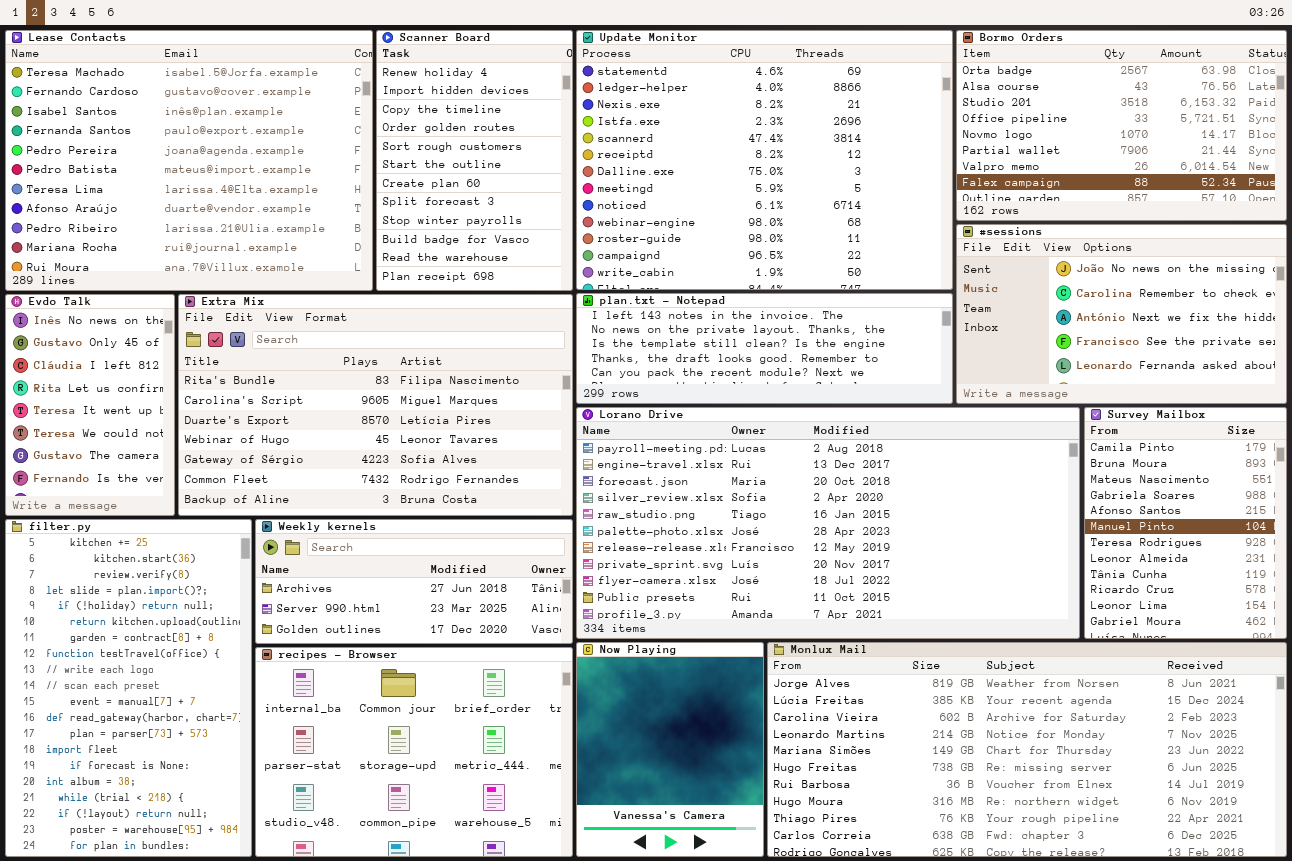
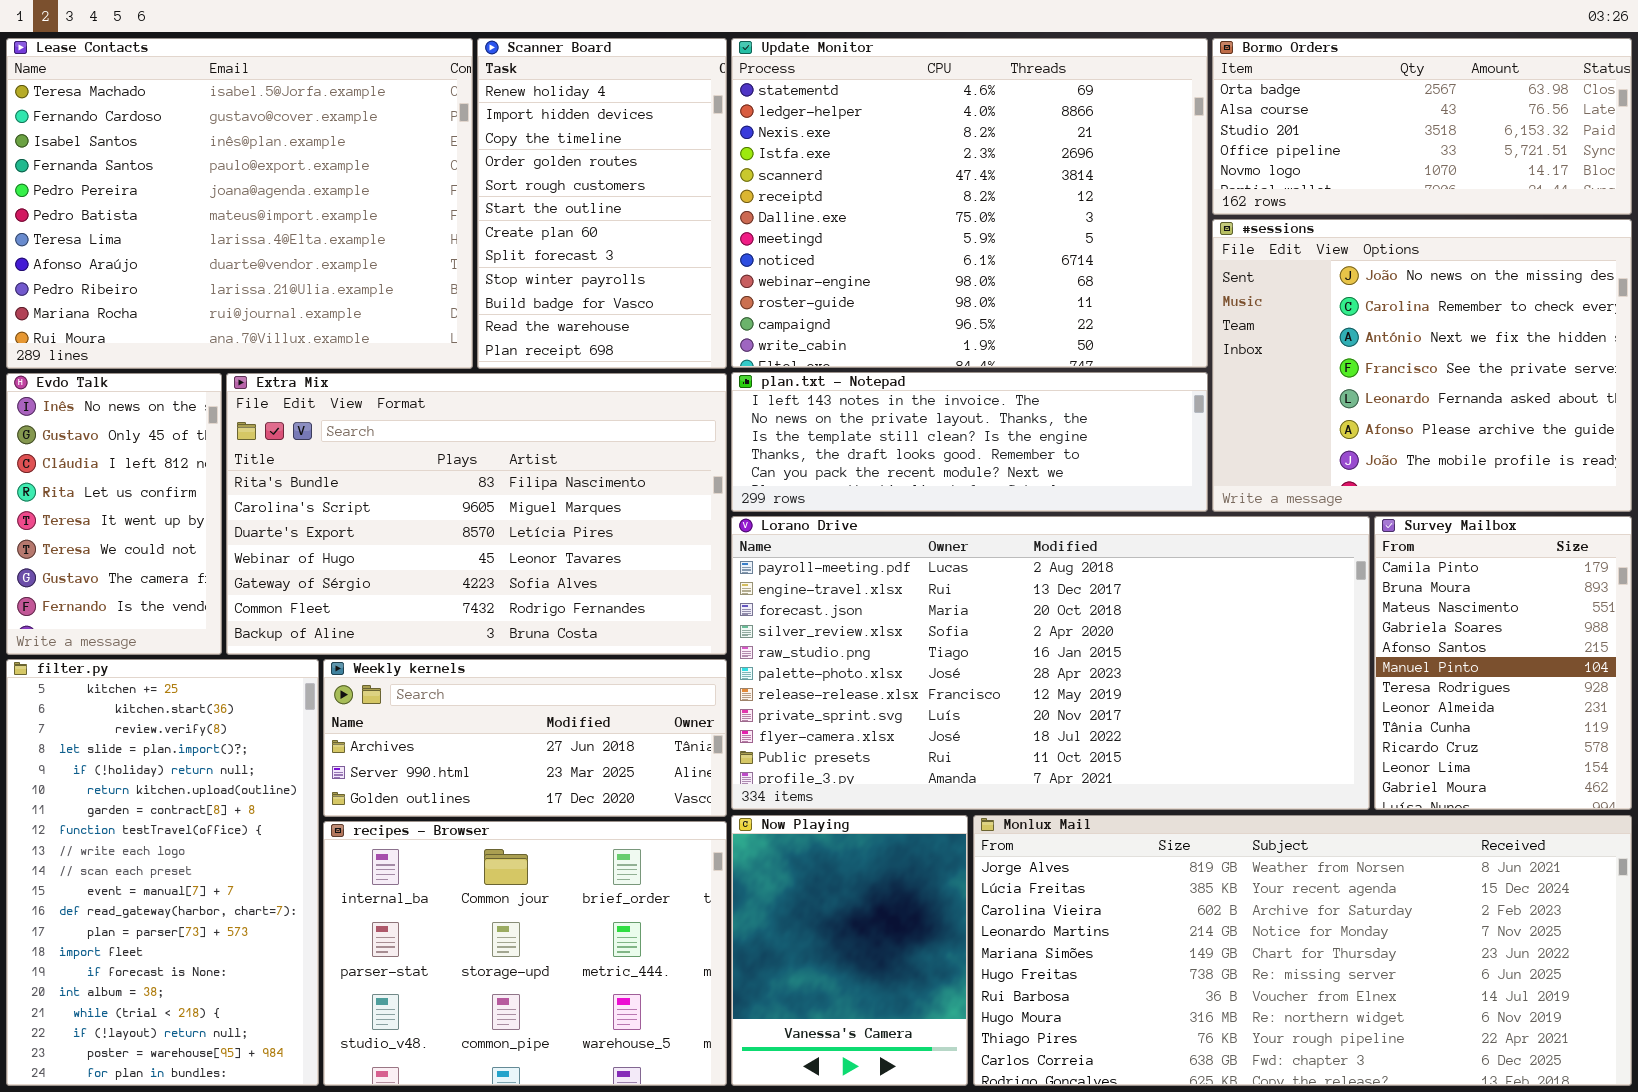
Bormo Orders: [956,30,1287,221] -> [1212,38,1632,215], resized
#sessions: [956,224,1287,404] -> [1212,219,1632,512], resized

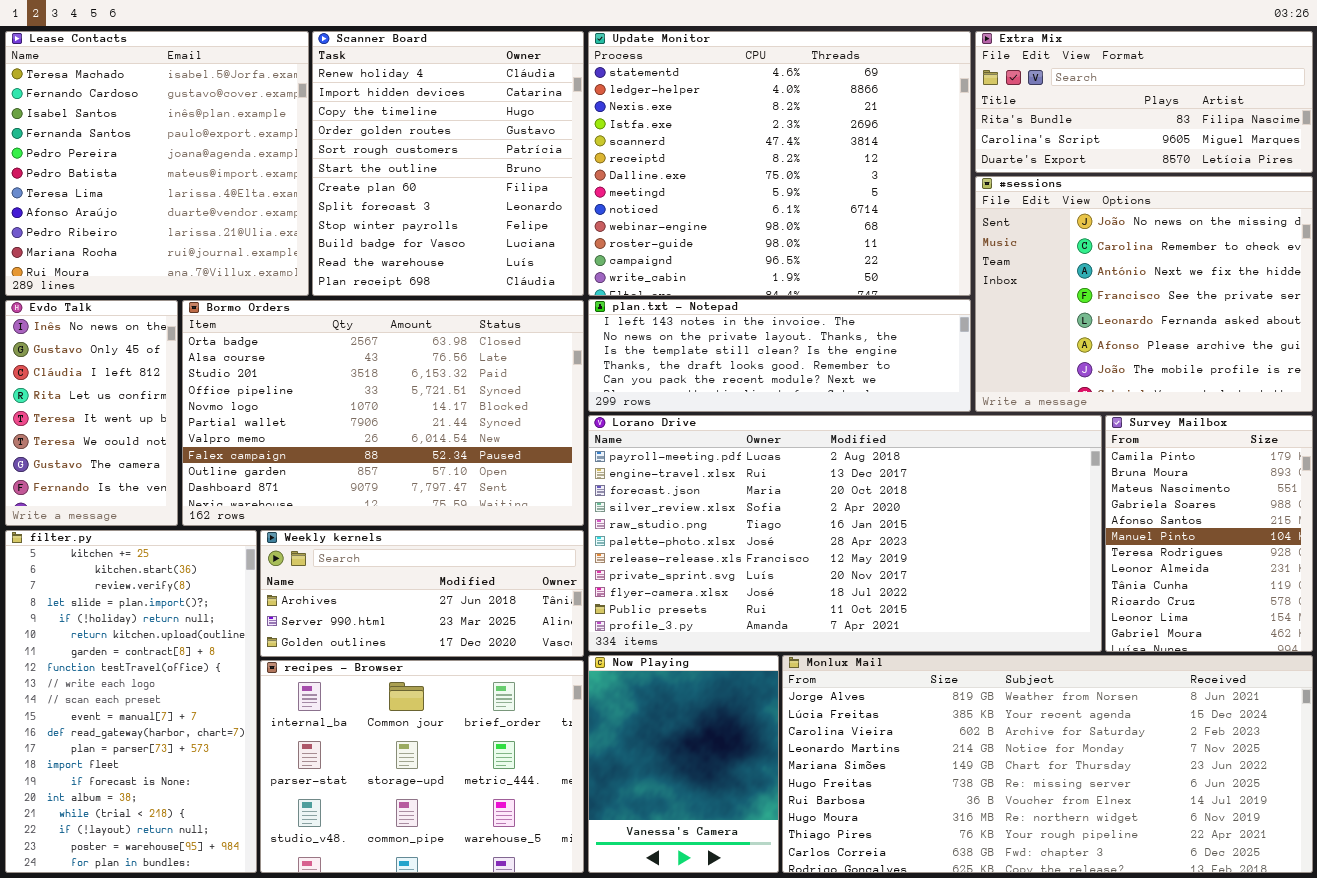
Lease Contacts: [6,38,473,369] -> [5,31,309,296], resized
Scanner Board: [477,38,727,369] -> [312,31,584,296], resized
Bormo Orders: [1212,38,1632,215] -> [182,300,584,526], moved, resized
Extra Mix: [226,373,727,655] -> [975,31,1313,173], moved, resized

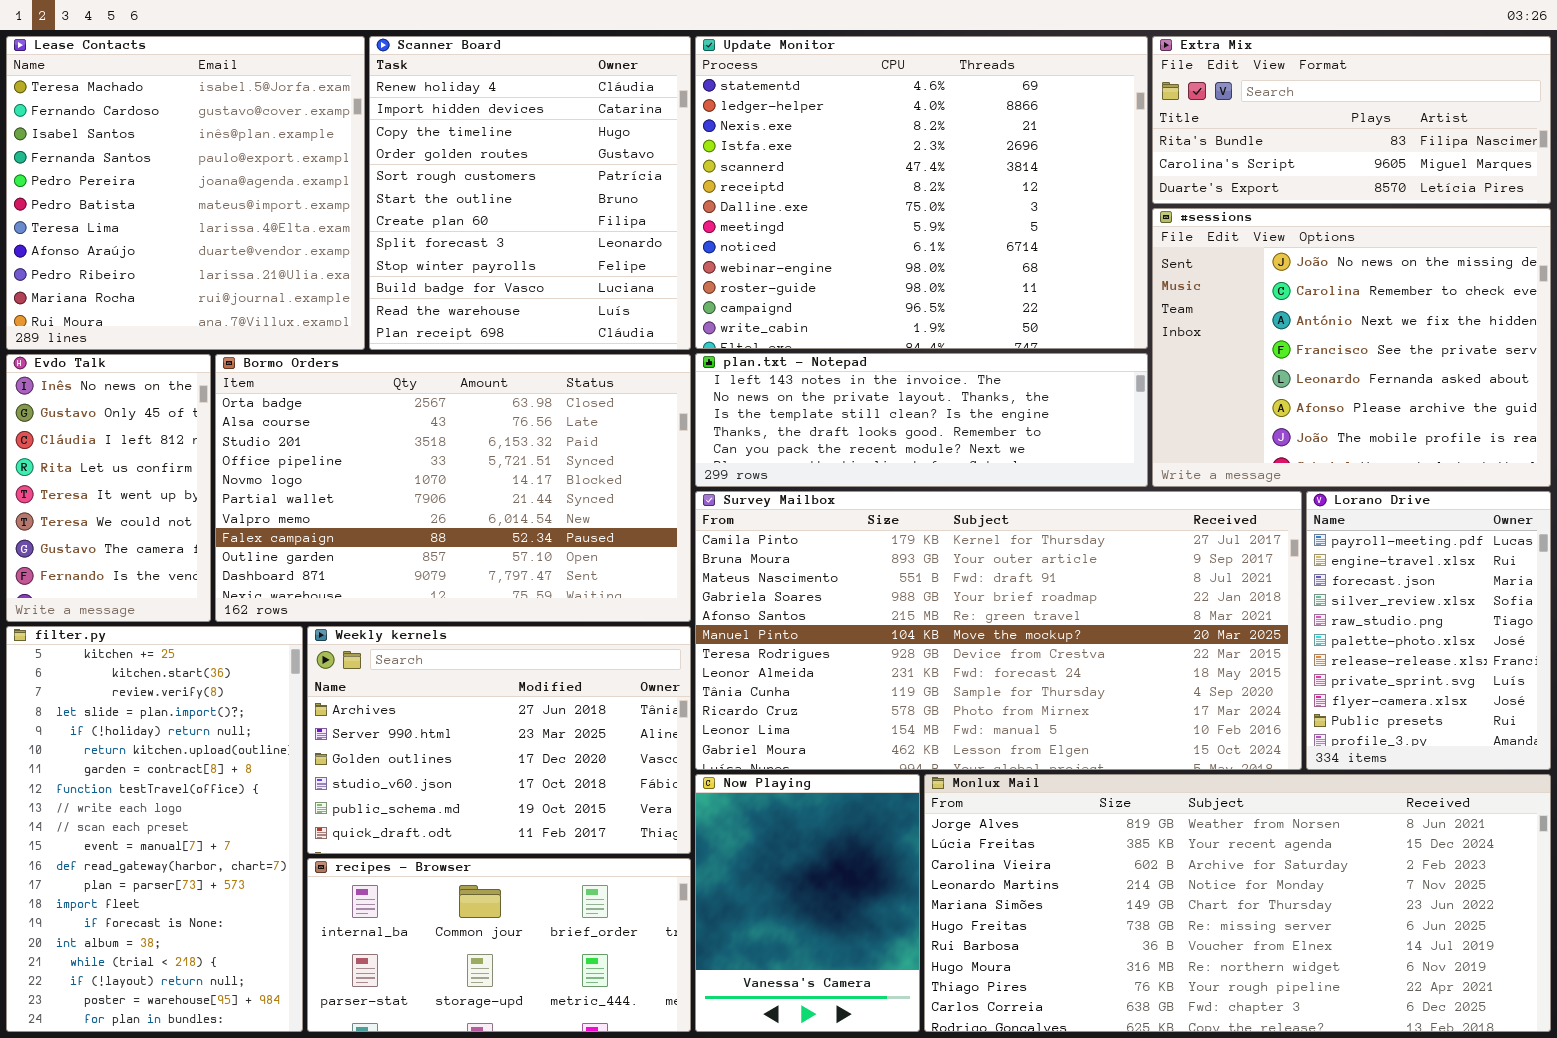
Lorano Drive: [588,415,1102,652] -> [1306,491,1551,770], moved, resized
Survey Mailbox: [1105,415,1313,652] -> [695,491,1302,770], moved, resized
Weekly kernels: [260,530,584,657] -> [307,626,691,854], resized
recipes - Browser: [260,660,584,873] -> [307,858,691,1032], resized

